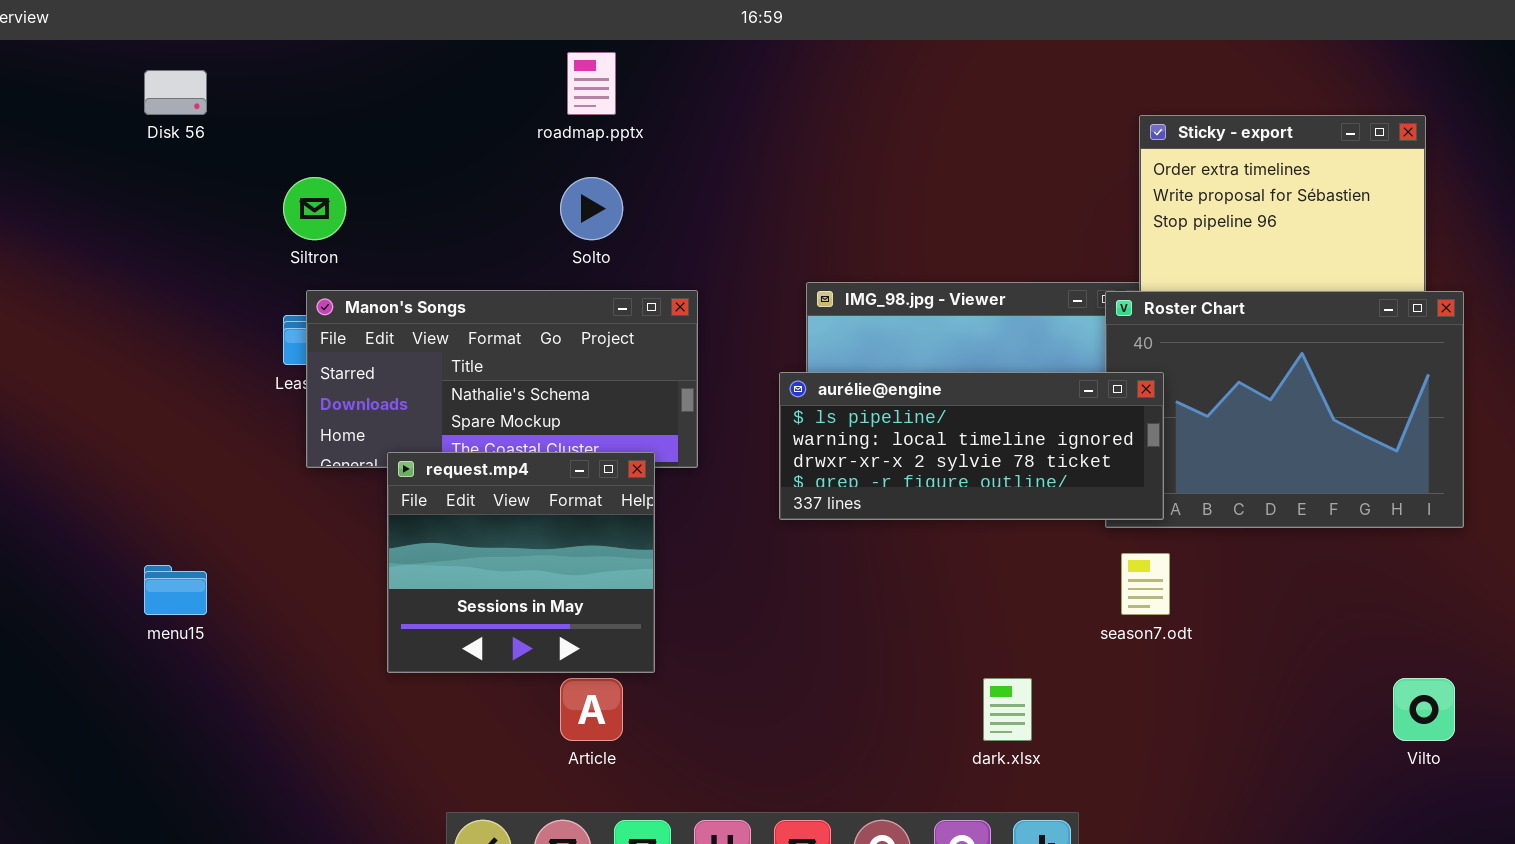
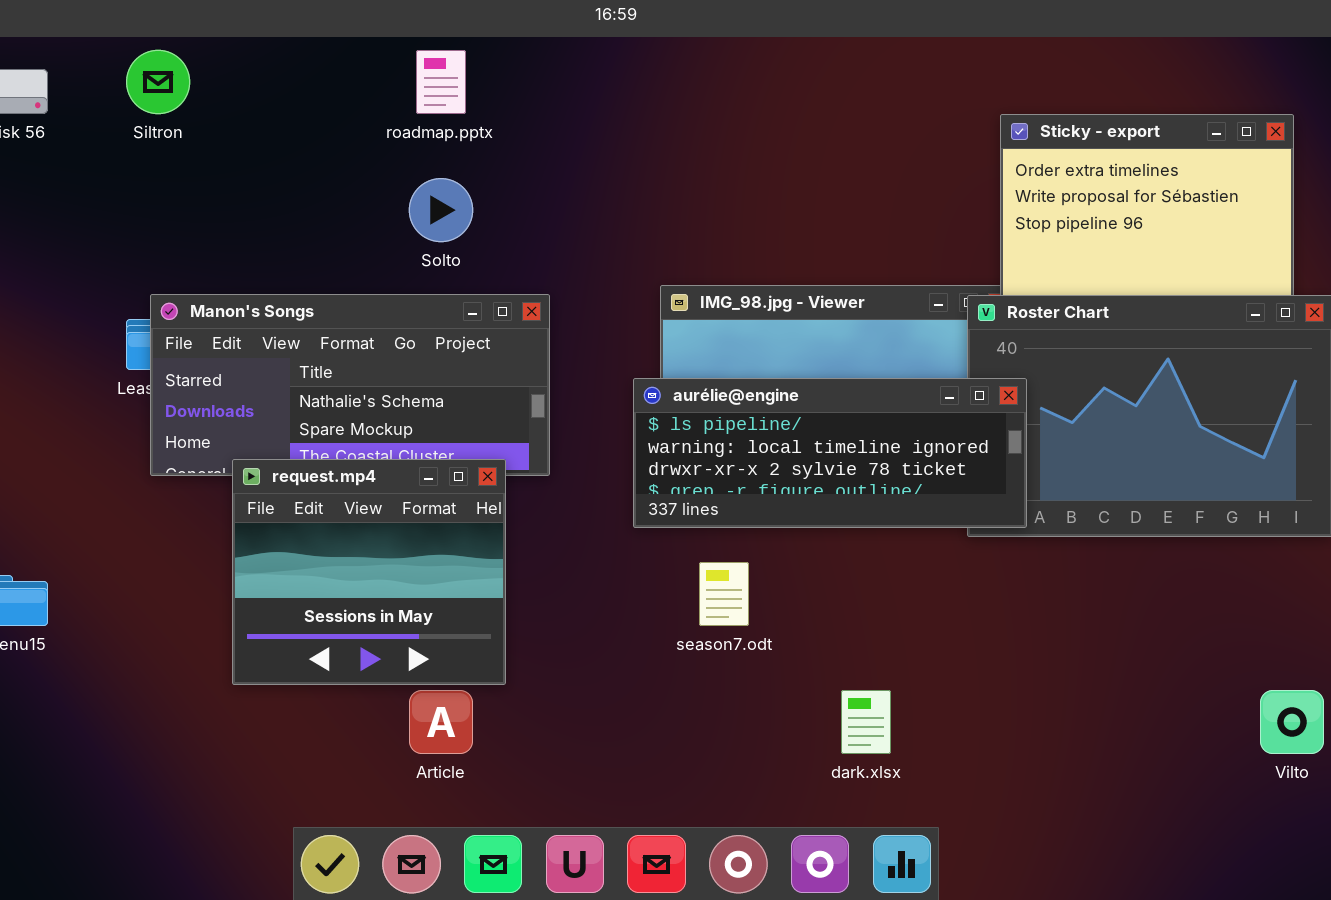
Siltron: [283,177,346,240] -> [126,50,190,114], moved
season7.odt: [1121,553,1170,615] -> [699,562,749,626], moved

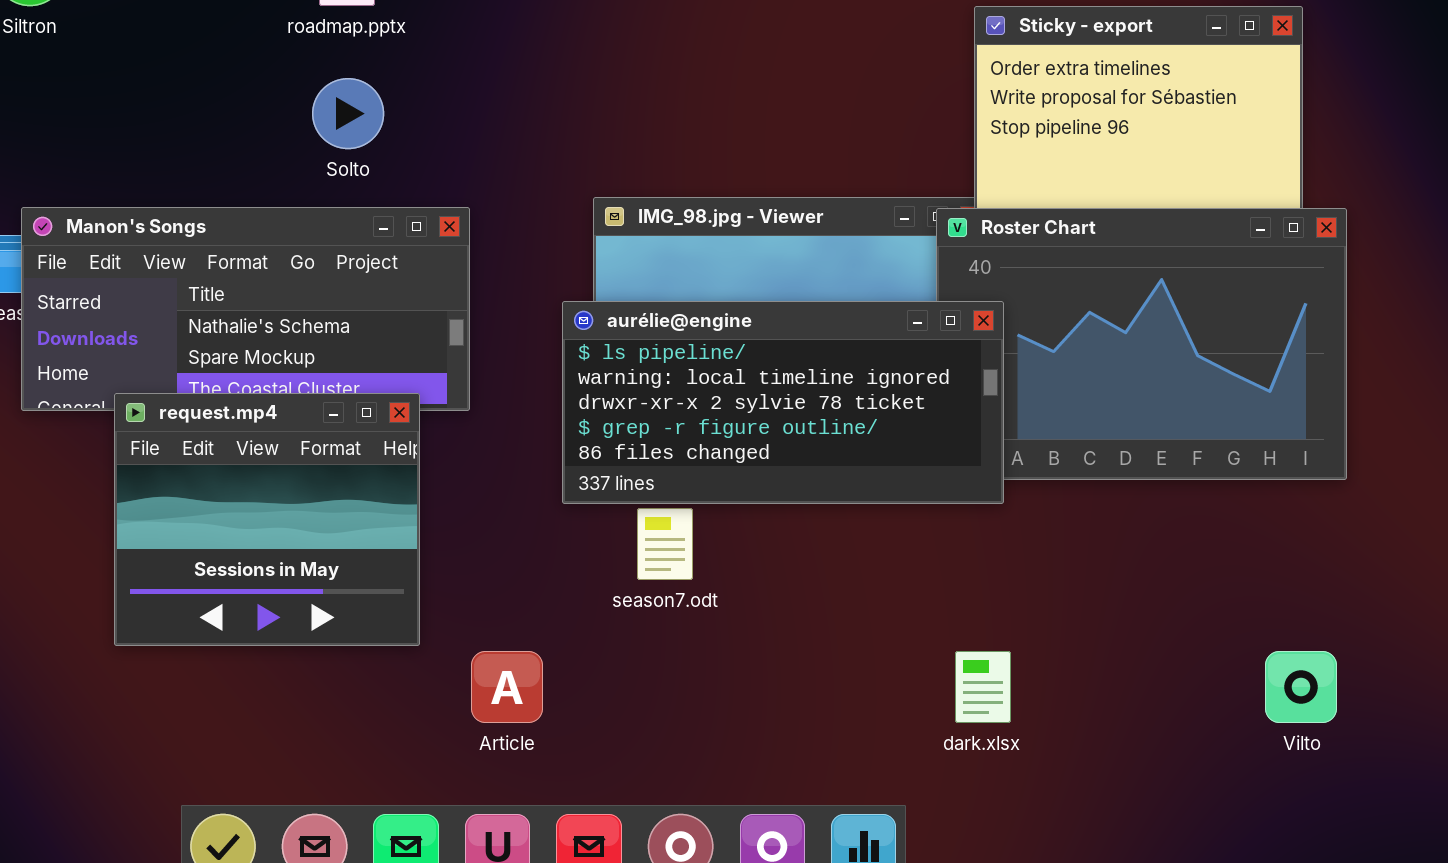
aurélie@engine: [633,378,1027,528] -> [562,301,1004,504], resized
Article: [409,690,473,754] -> [471,651,543,723], moved
dark.xlsx: [841,690,891,754] -> [955,651,1011,723], moved

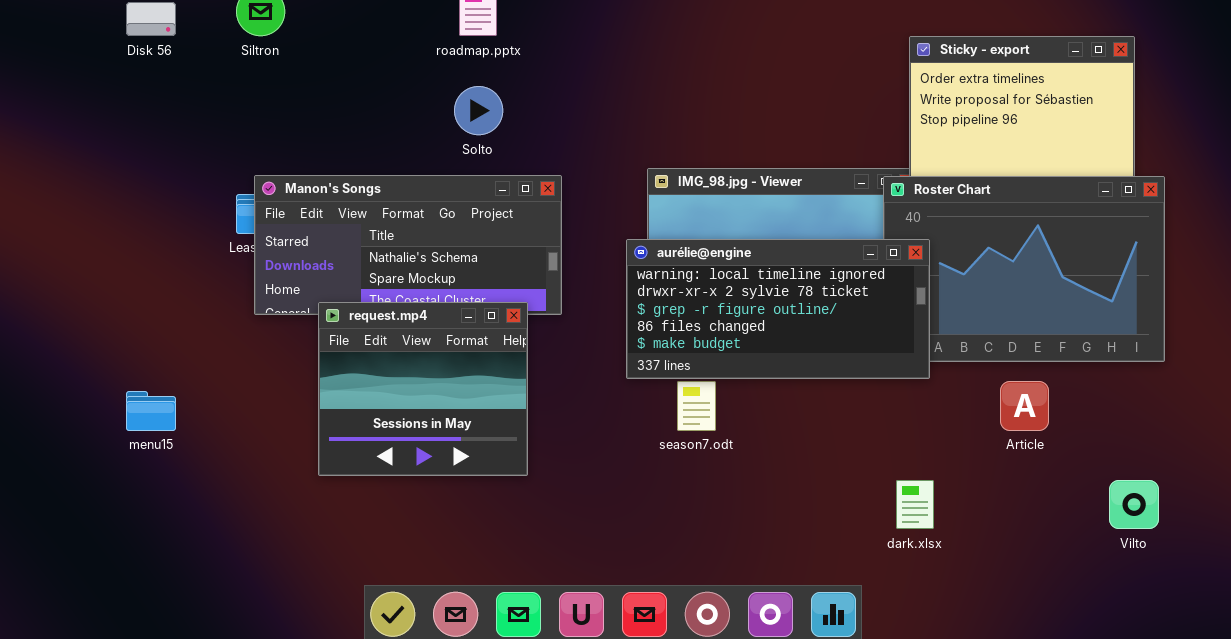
aurélie@engine: [562,301,1004,504] -> [626,239,930,379], scrolled down 1 row
Article: [471,651,543,723] -> [1000,381,1049,431], moved

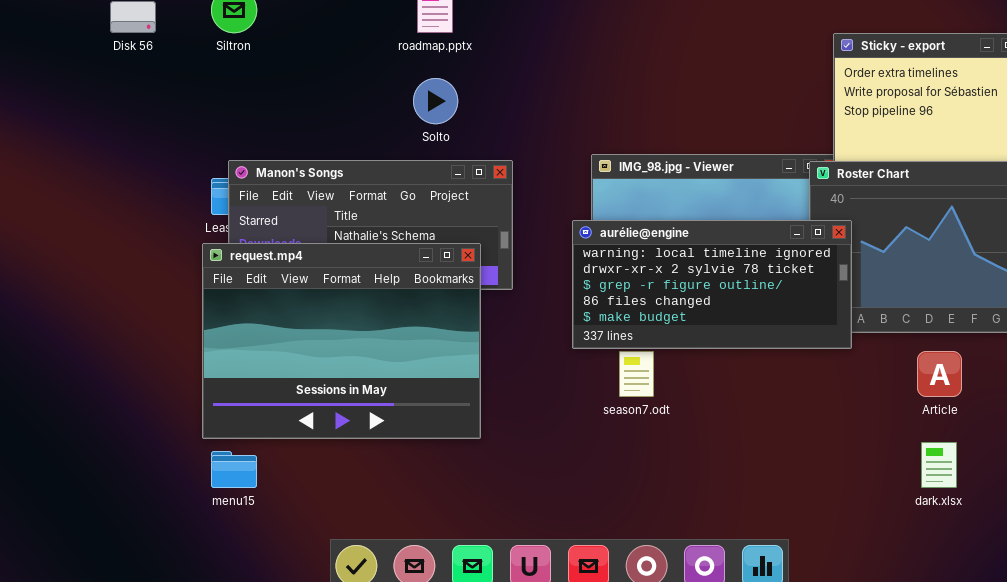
request.mp4: [318,302,528,476] -> [202,243,481,439], resized
menu15: [126,391,176,431] -> [211,451,257,488], moved
dark.xlsx: [896,480,934,529] -> [921,442,957,488], moved

